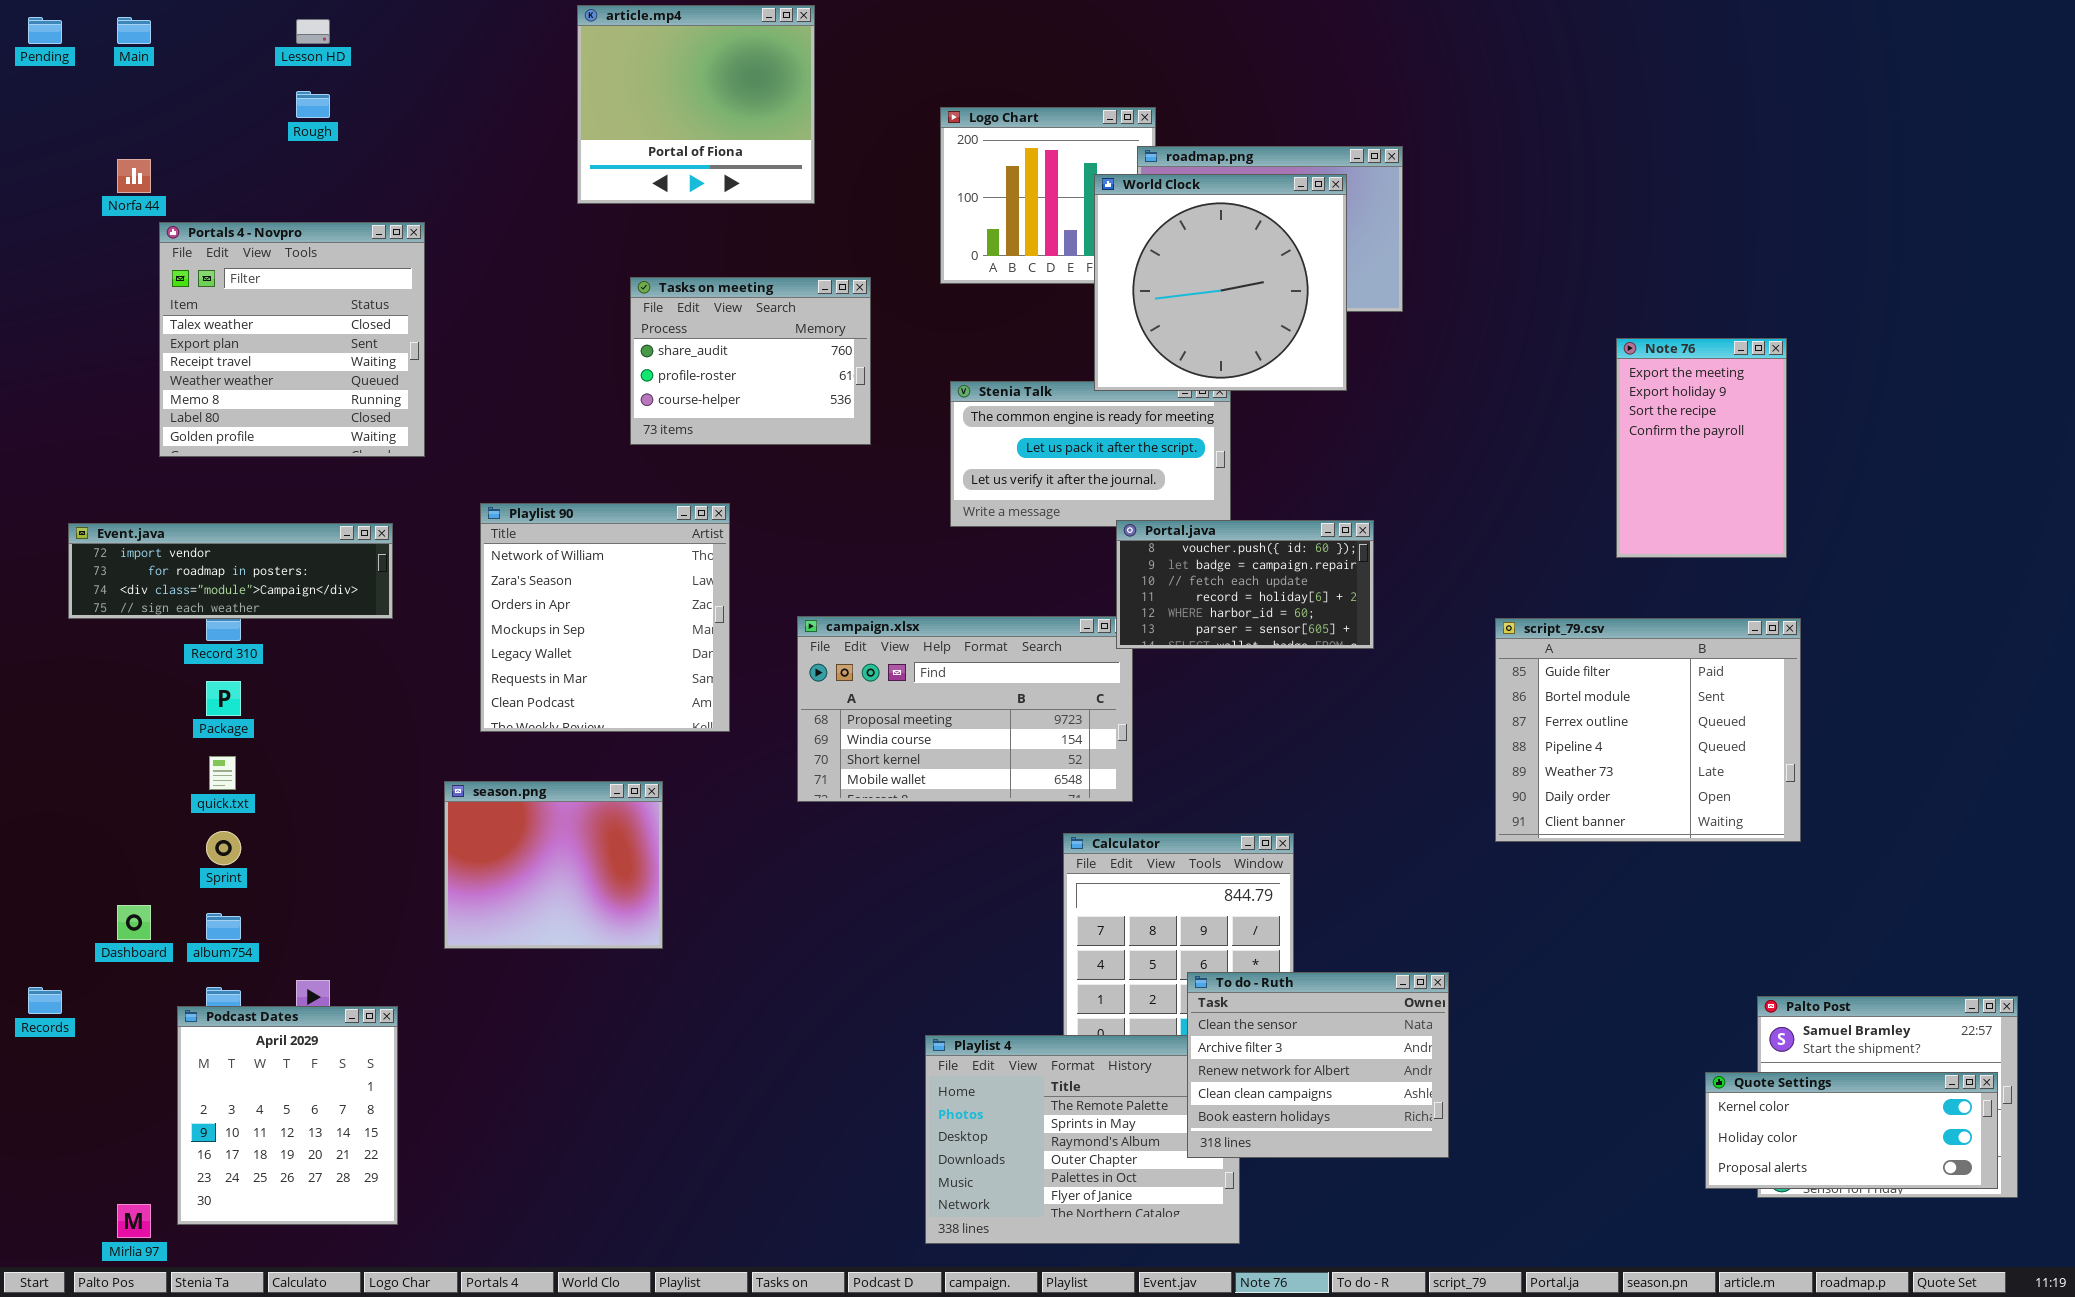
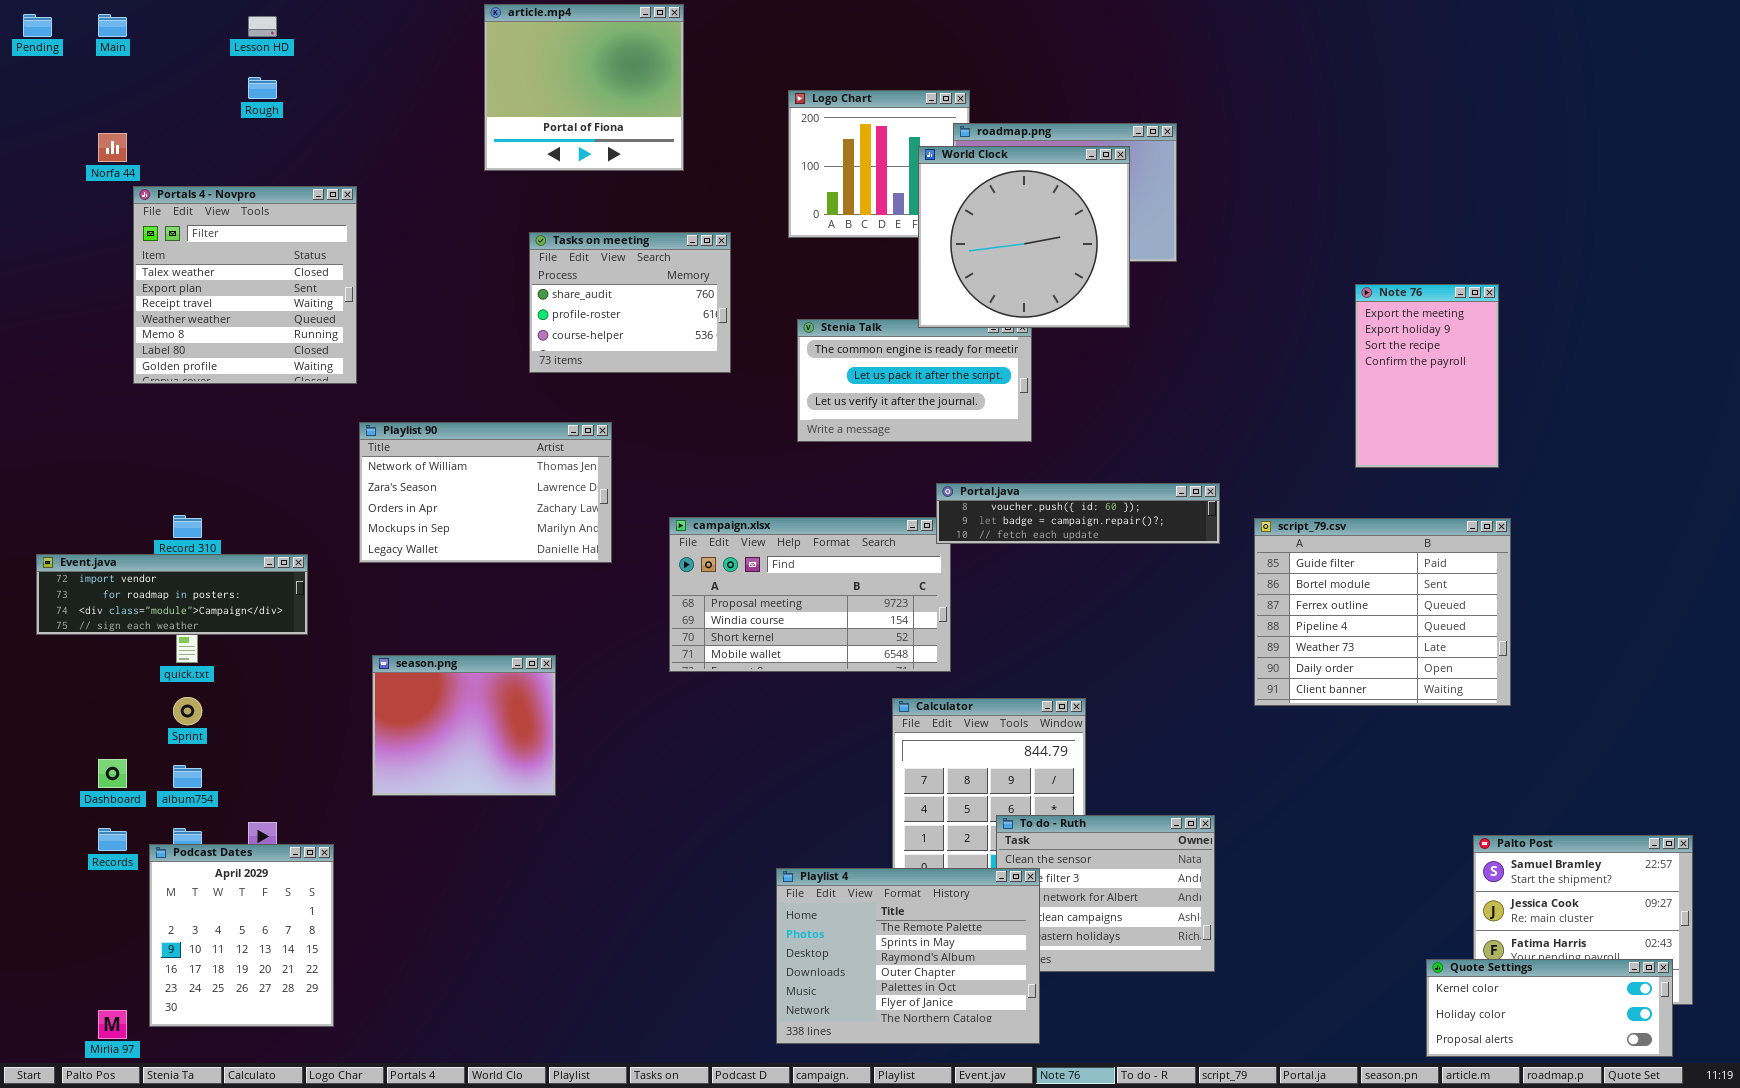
Playlist 90: [480,503,730,732] -> [359,422,612,563], resized
Portal.java: [1116,520,1374,649] -> [936,483,1220,544], resized
Event.java: [68,523,393,619] -> [36,554,308,635], moved
Records: [28,987,62,1014] -> [98,828,127,851], moved
Playlist 4: [925,1035,1240,1244] -> [776,868,1040,1044], raised
Quote Settings: [1705,1072,1998,1189] -> [1426,959,1673,1057], moved

